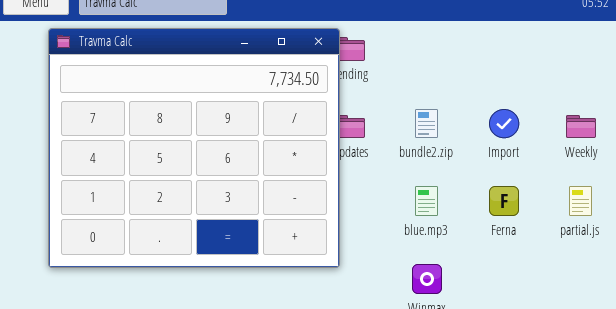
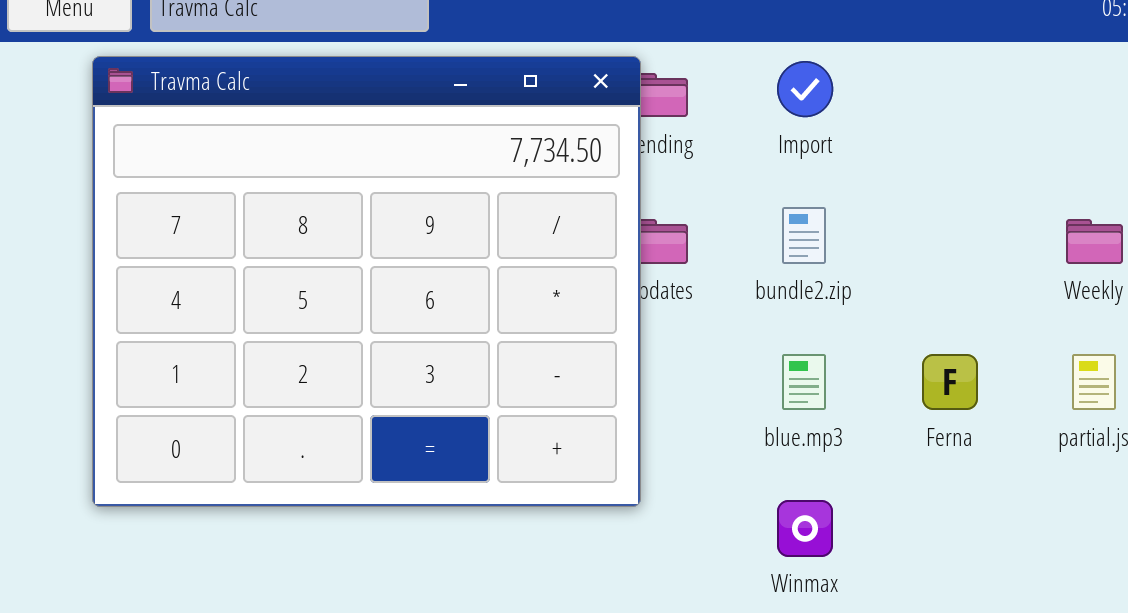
Import: [489,109,519,138] -> [777,61,833,117], moved

